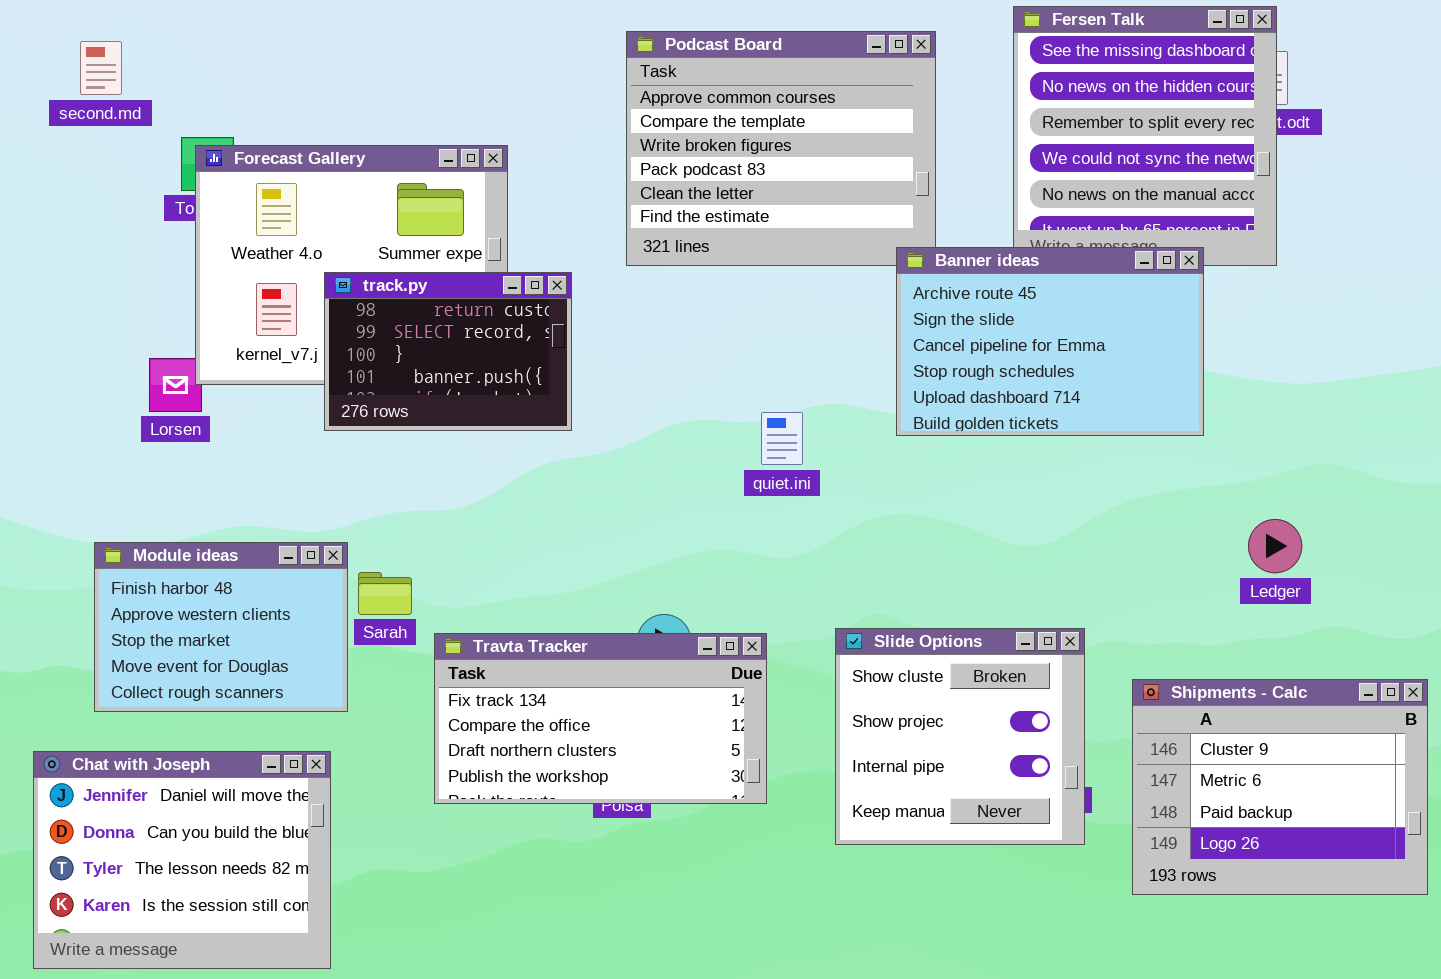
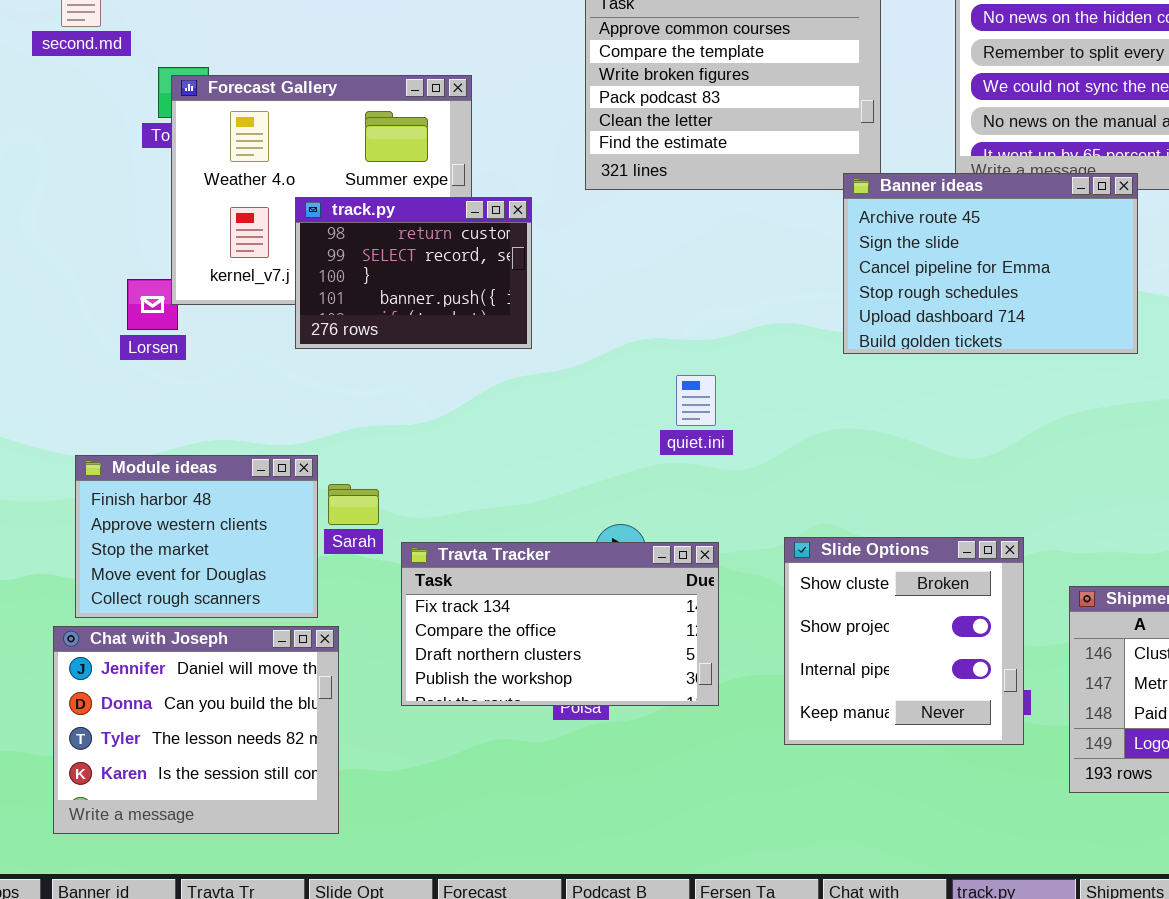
quiet.ini: [761,412,803,465] -> [676,375,716,426], moved
Chat with Joseph: [33,751,331,969] -> [53,626,339,834], moved

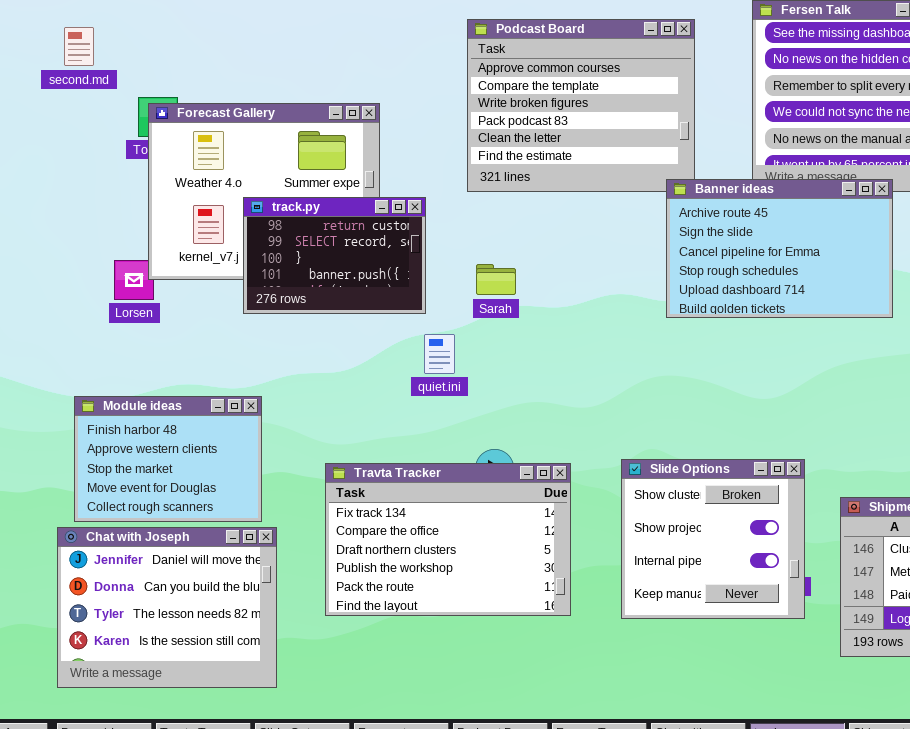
quiet.ini: [676,375,716,426] -> [424,334,455,374], moved
Sarah: [328,484,379,525] -> [476,264,516,295], moved
Travta Tracker: [401,542,719,706] -> [325,463,571,616], resized

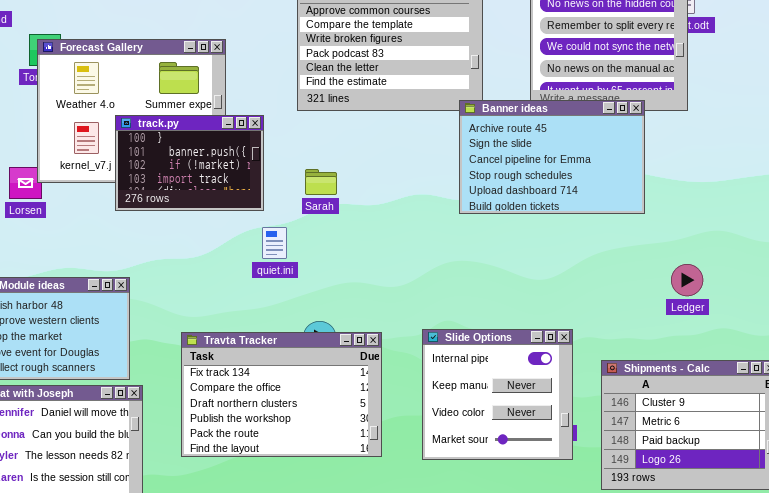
track.py: [243,197,426,314] -> [115,115,264,211], scrolled down 2 rows
Slide Options: [621,459,805,619] -> [422,329,573,460], scrolled down 2 rows

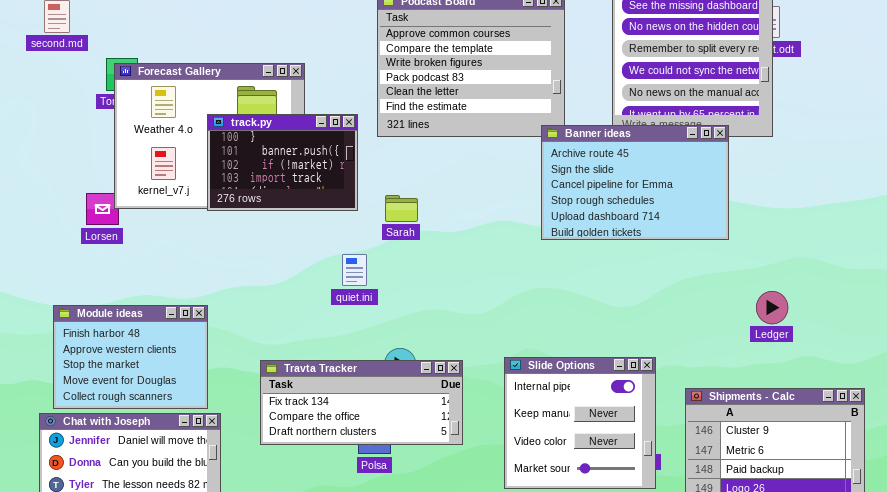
track.py: [115,115,264,211] -> [207,114,358,211], moved
Travta Tracker: [181,332,382,457] -> [260,360,463,445], resized

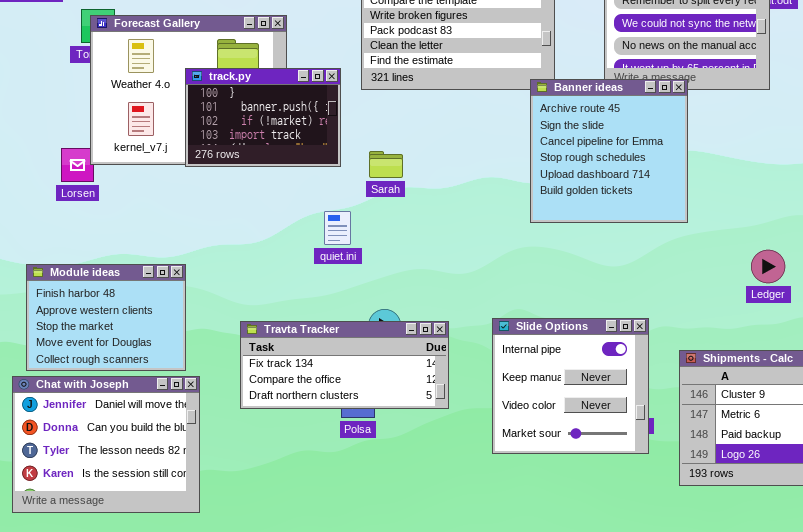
Banner ideas: [541,125,729,240] -> [530,79,688,223], resized

